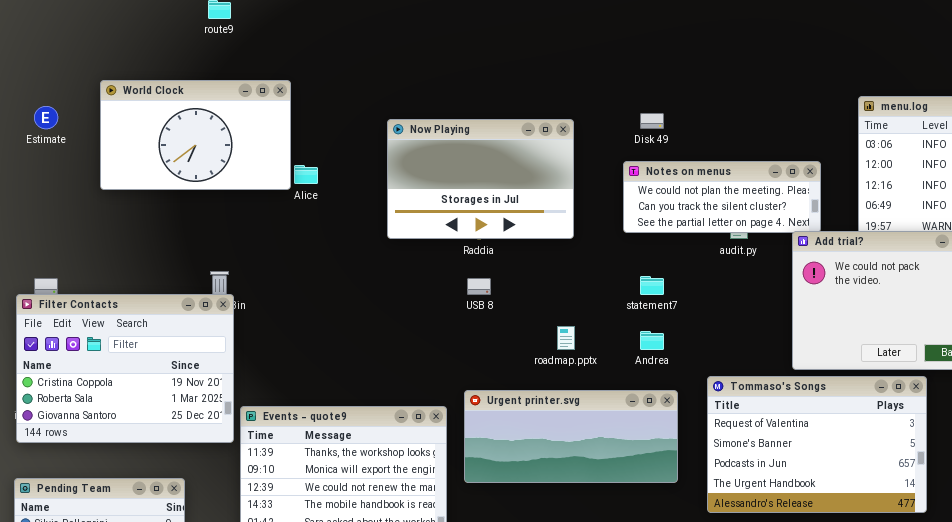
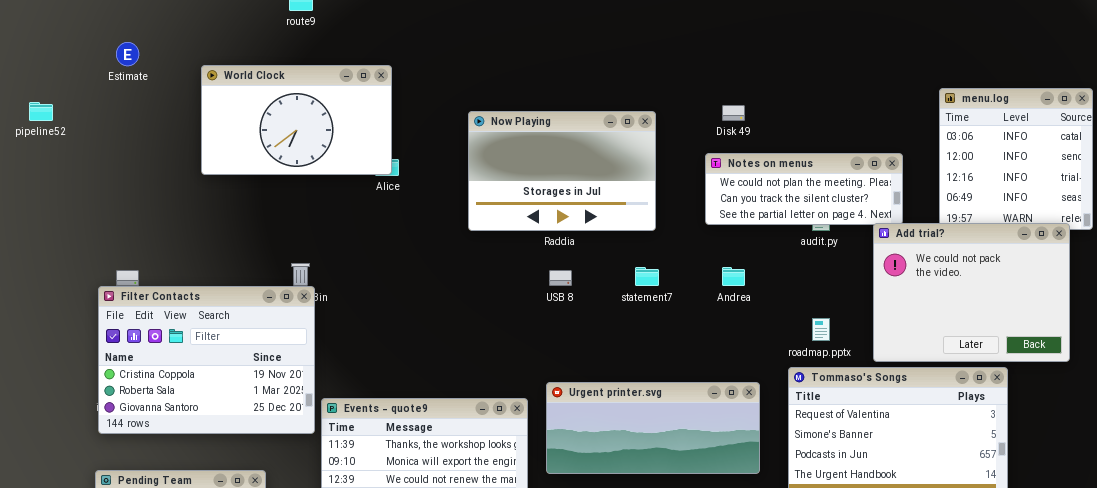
World Clock: [100,80,291,190] -> [201,65,392,175], moved
Estimate: [34,106,58,129] -> [116,42,139,66], moved
statement7: [640,276,664,295] -> [635,267,659,286], moved
roadmap.pptx: [557,326,575,350] -> [812,318,830,341], moved
Andrea: [640,331,664,350] -> [722,267,745,286], moved

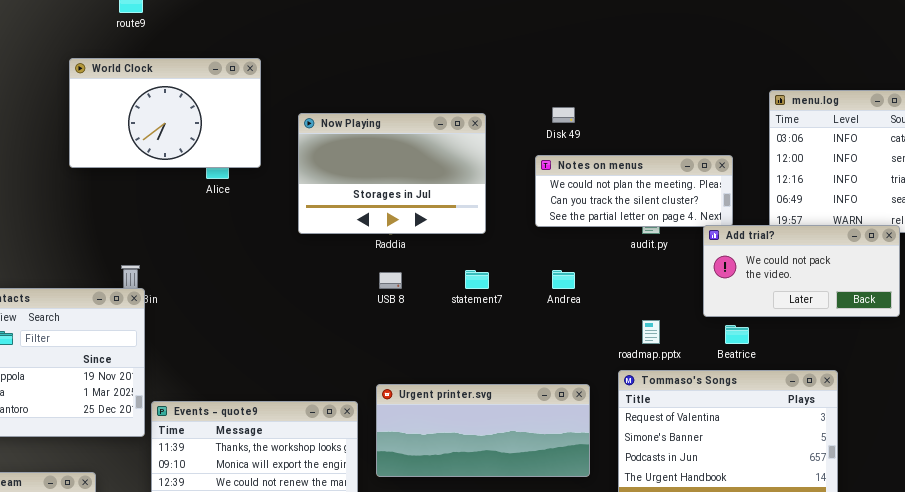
World Clock: [201,65,392,175] -> [69,58,261,168], moved
Add trial?: [873,223,1070,362] -> [703,225,900,317], resized

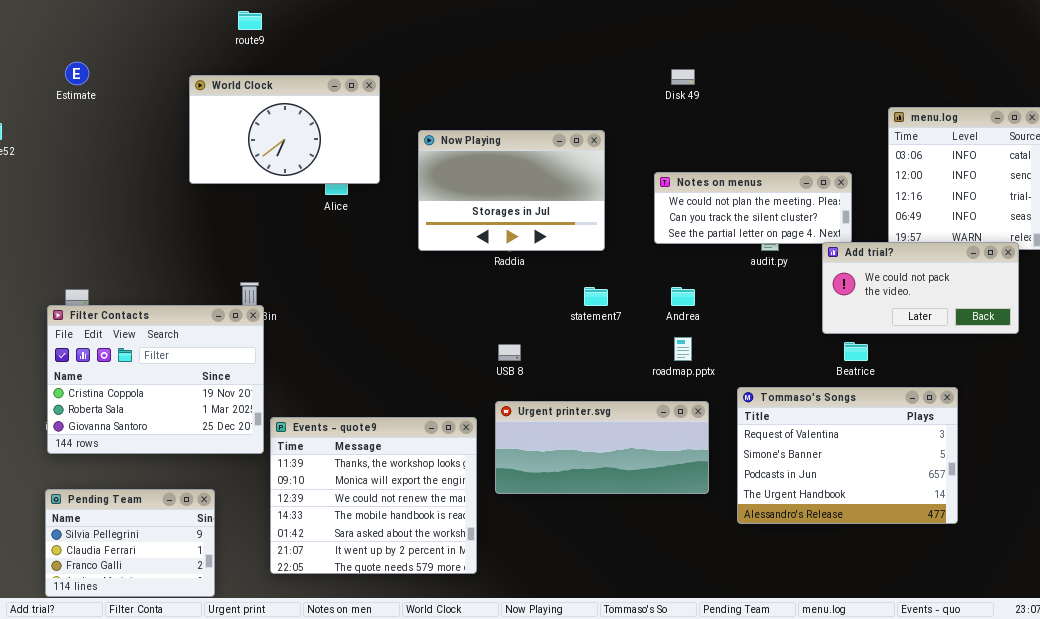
Disk 49: [552,107,575,123] -> [671,69,695,85], moved
USB 8: [379,272,402,289] -> [498,344,521,361], moved
roadmap.pptx: [642,320,660,344] -> [674,337,692,361], moved

